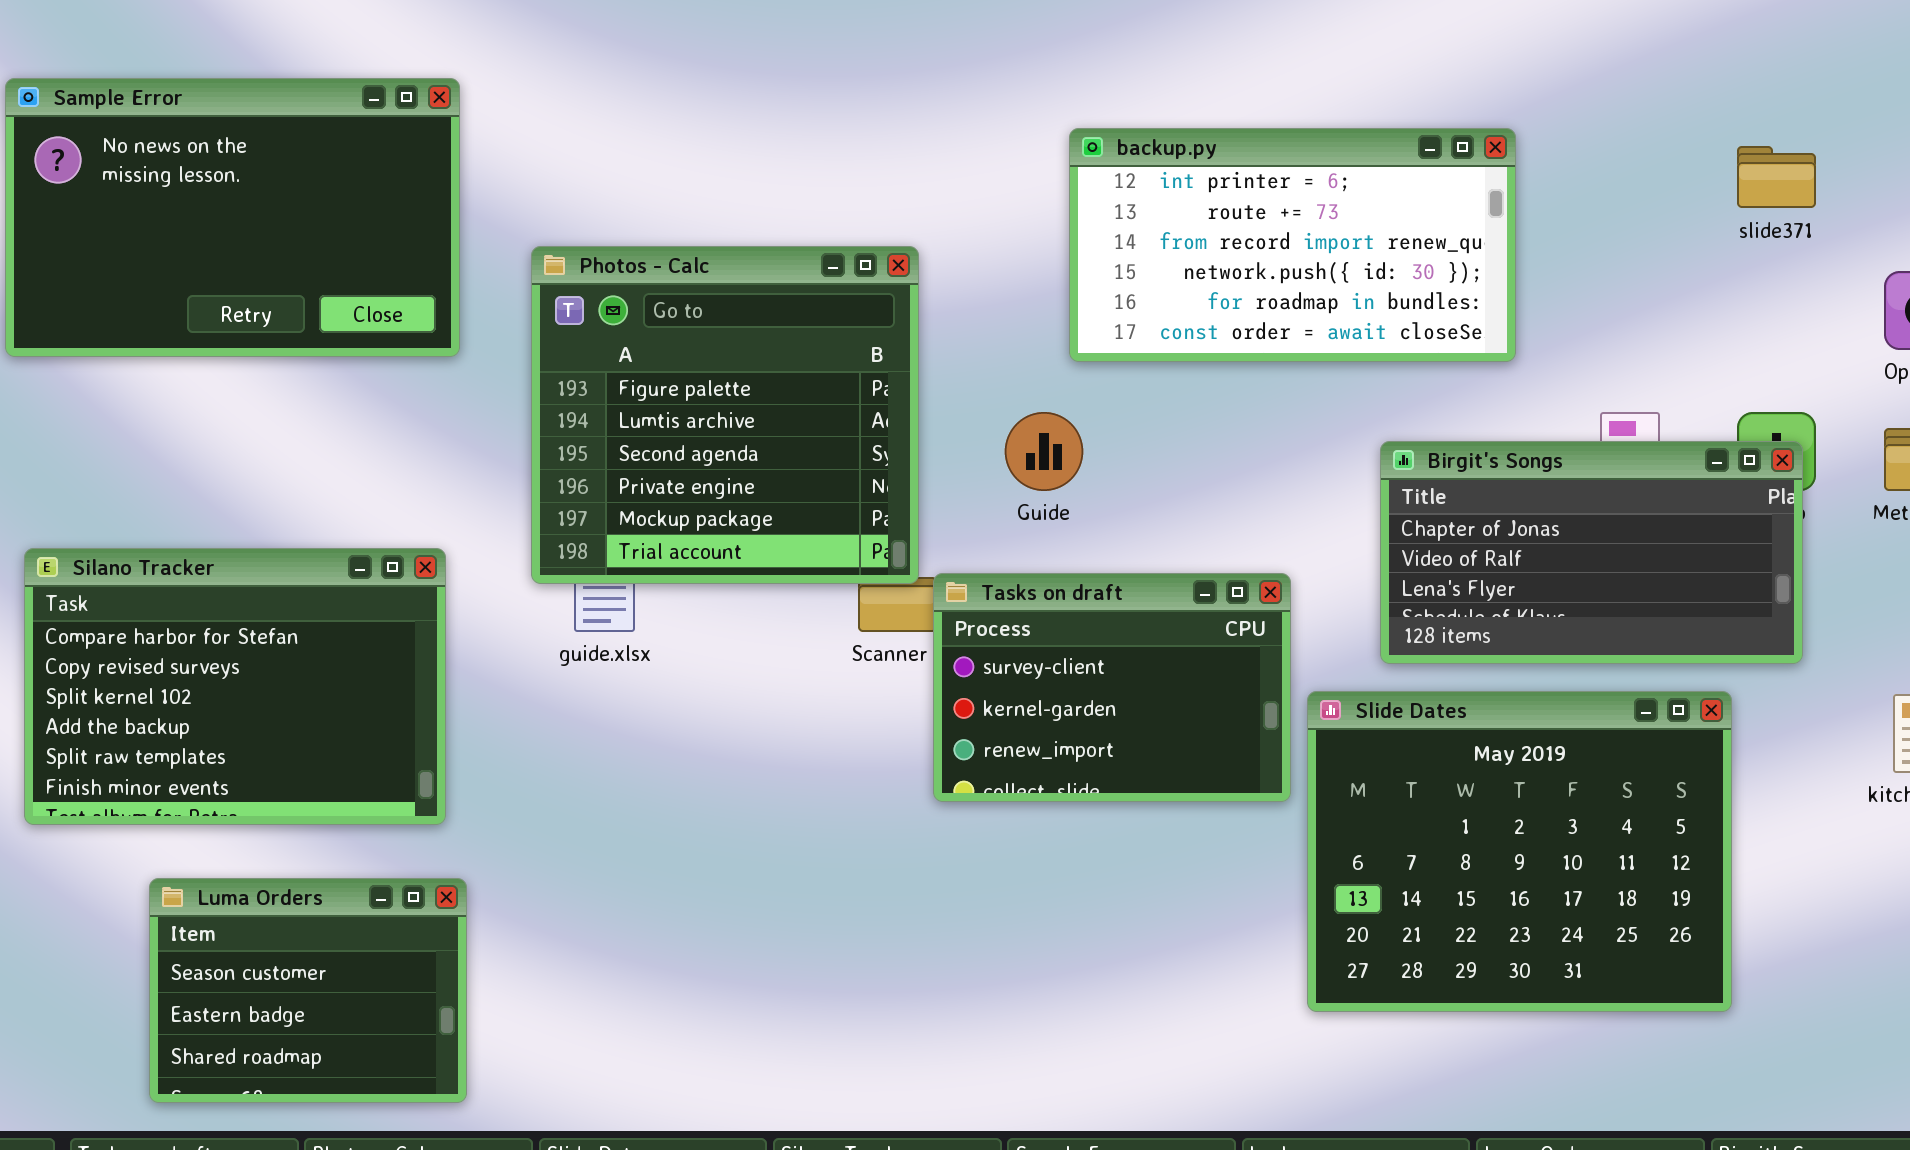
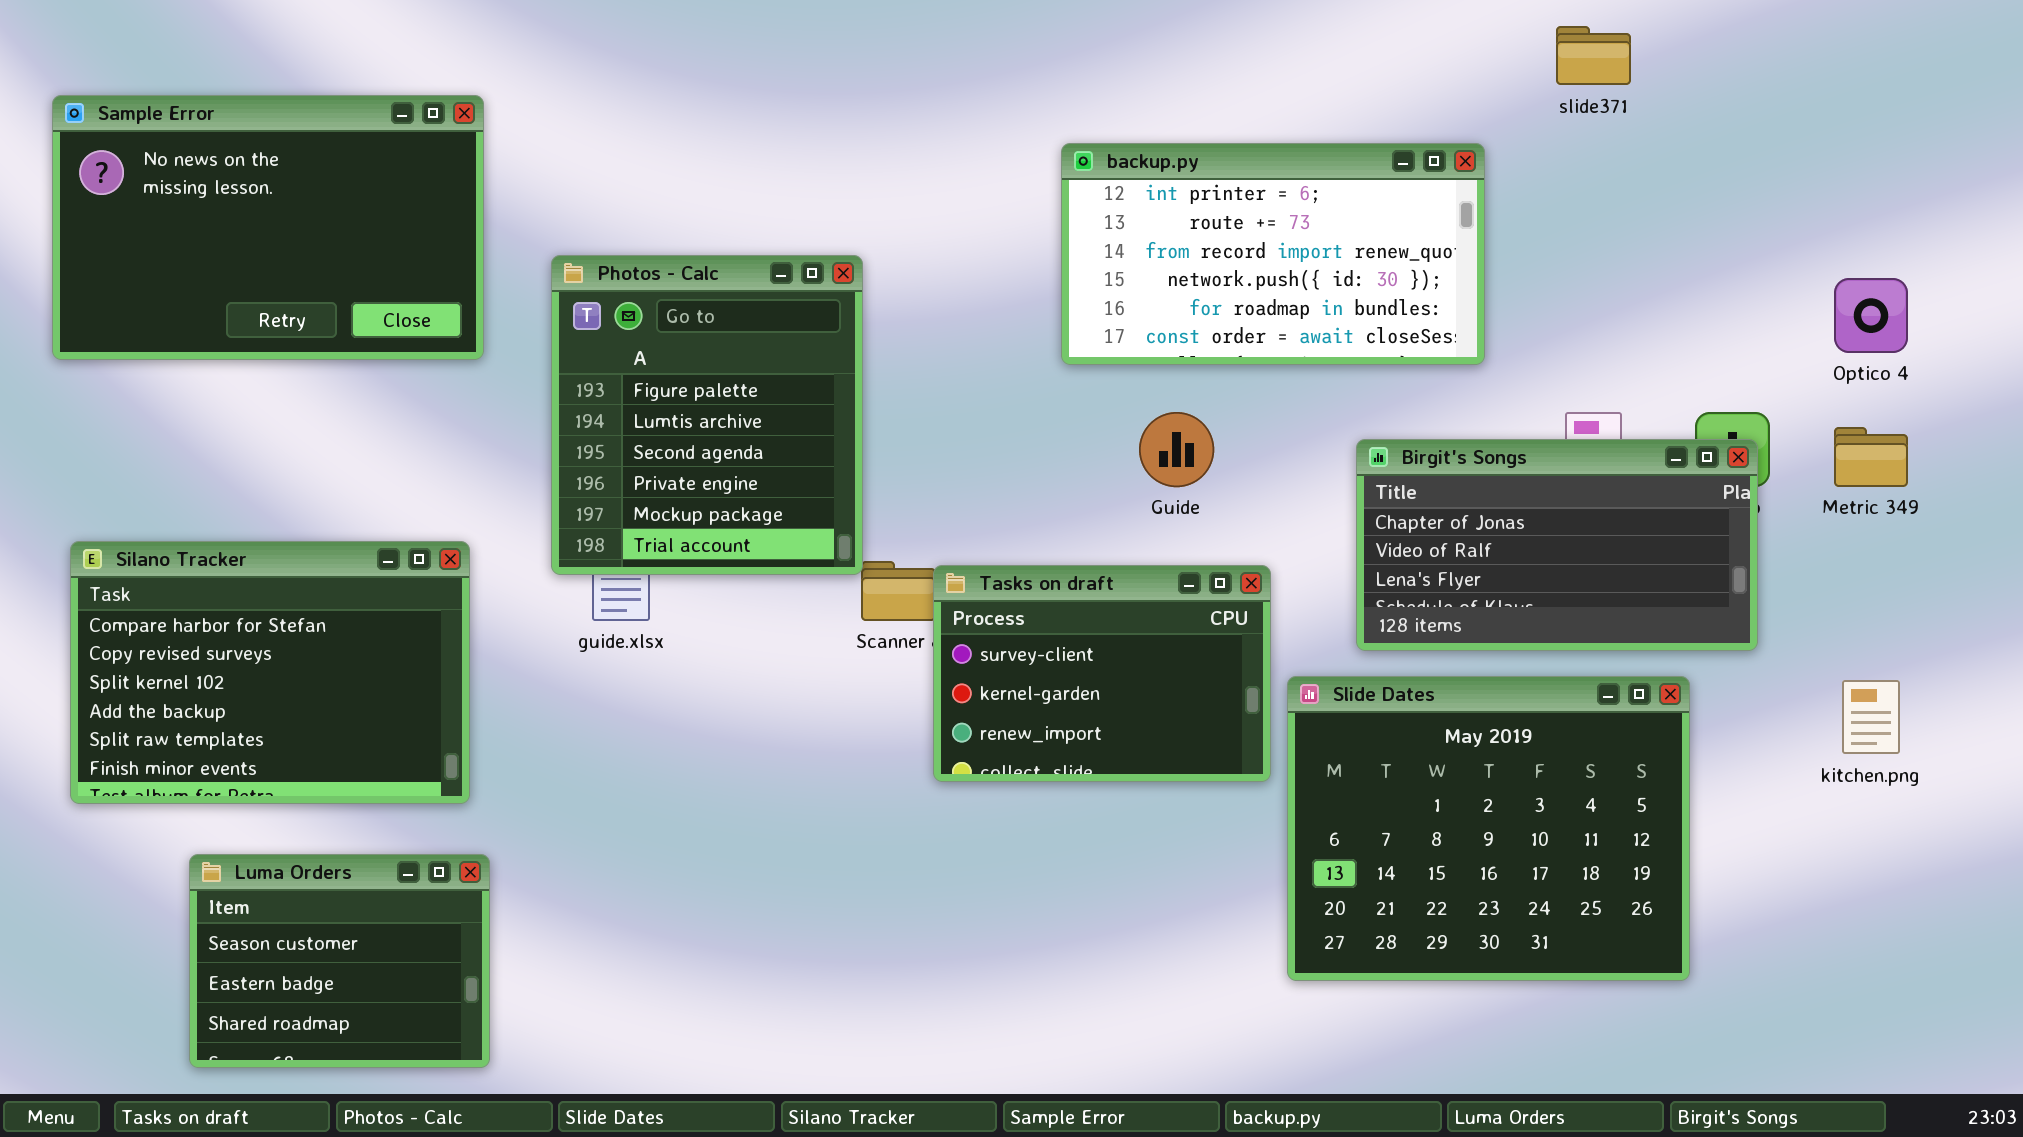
slide371: [1737,146,1816,208] -> [1556,26,1631,85], moved
Photos - Calc: [531,246,919,584] -> [551,255,863,575], resized
Guide: [1005,412,1083,491] -> [1139,412,1214,487], moved

